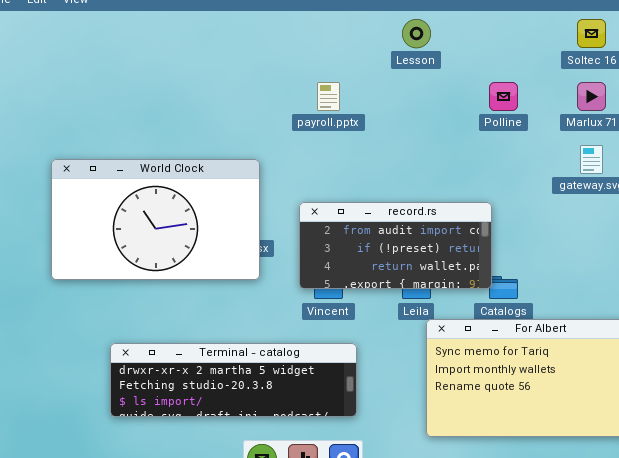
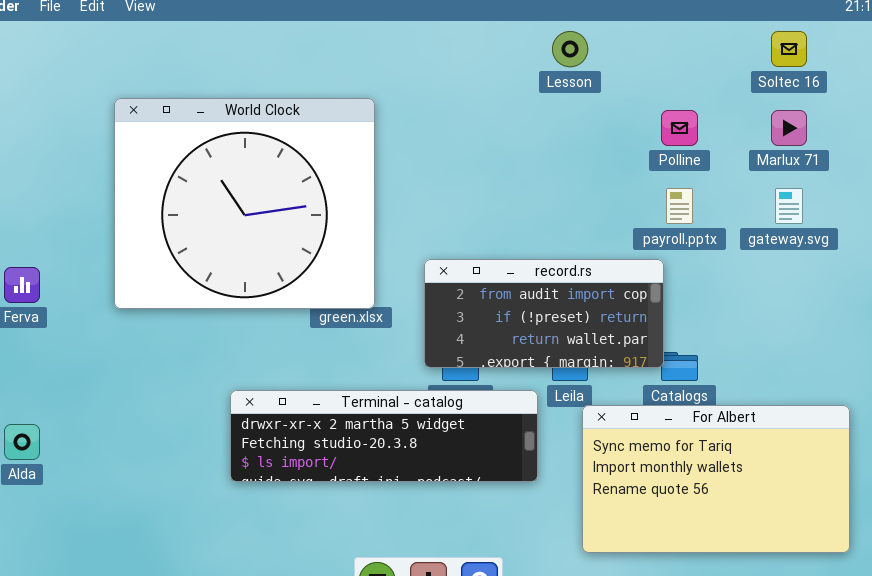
payroll.pptx: [317,82,340,111] -> [666,188,693,224], moved
World Clock: [51,159,260,280] -> [114,98,375,309], moved, resized
Terminal - catalog: [110,343,357,417] -> [230,390,538,482], moved

